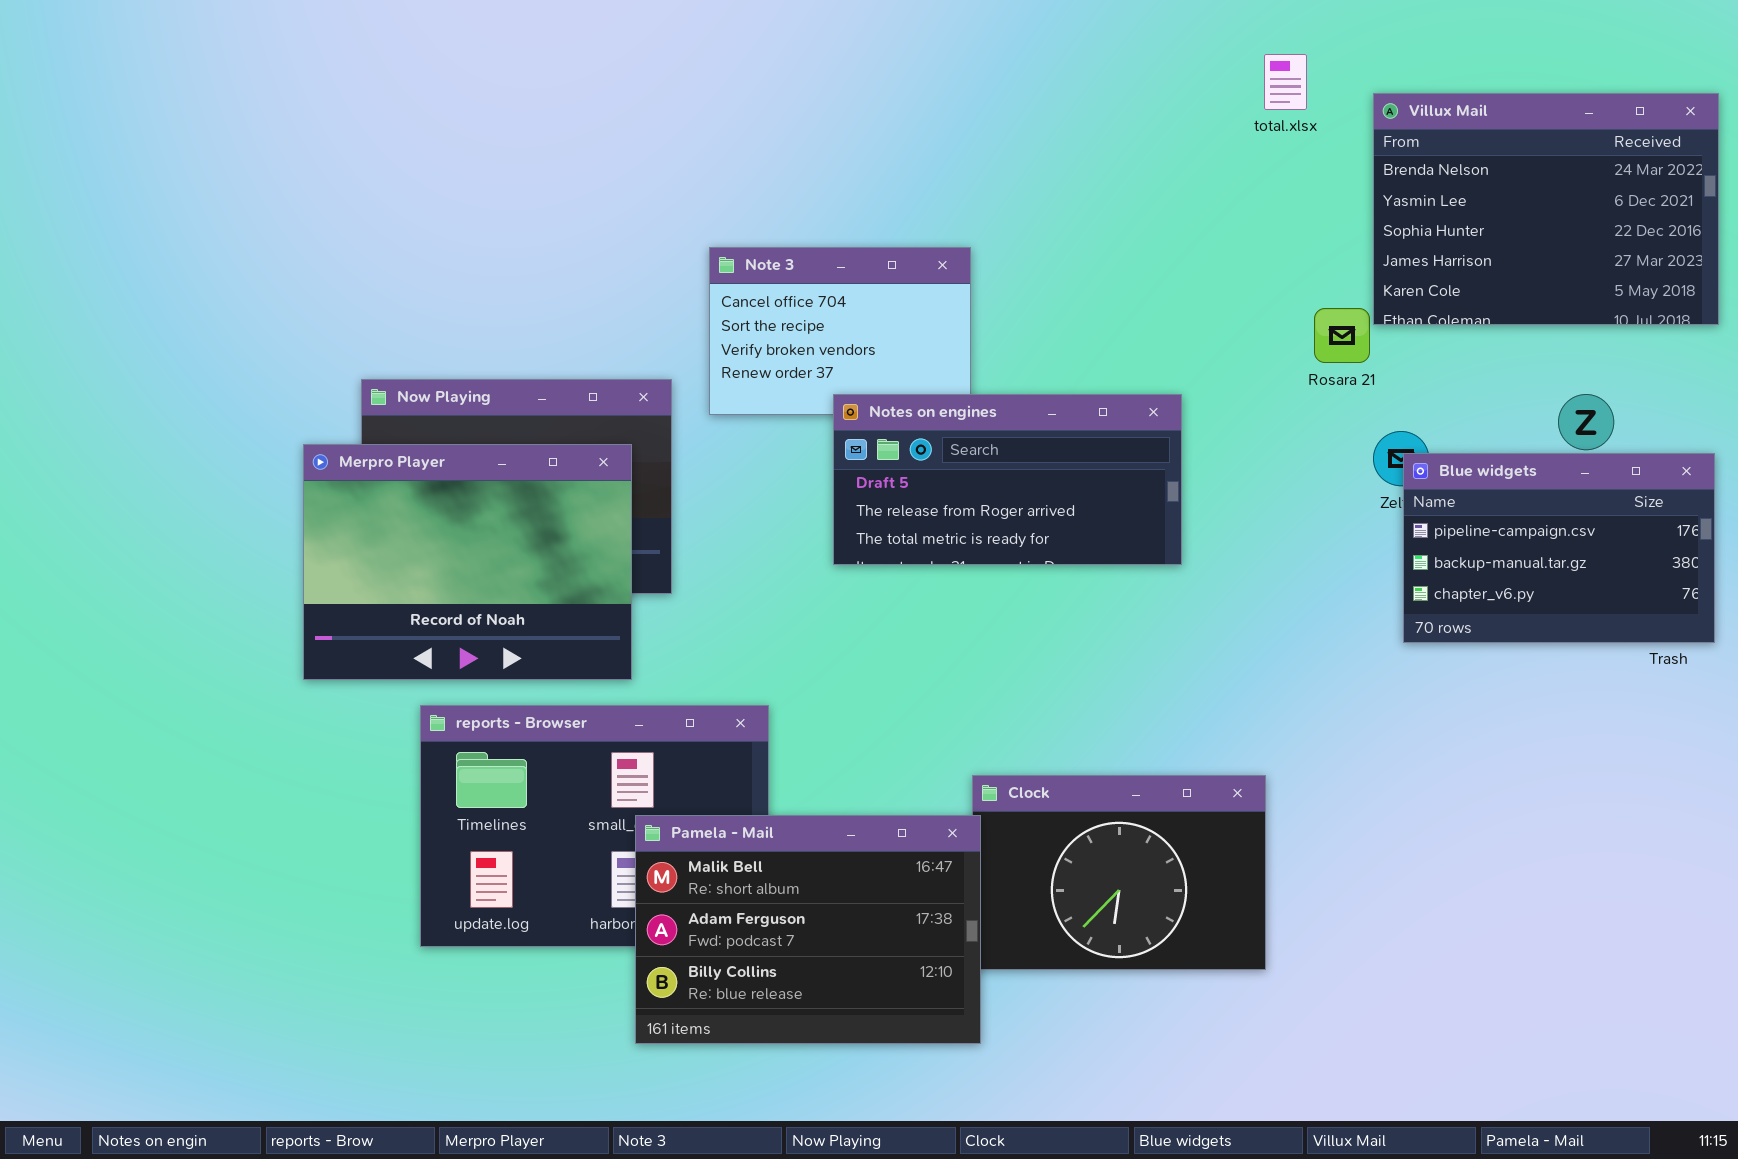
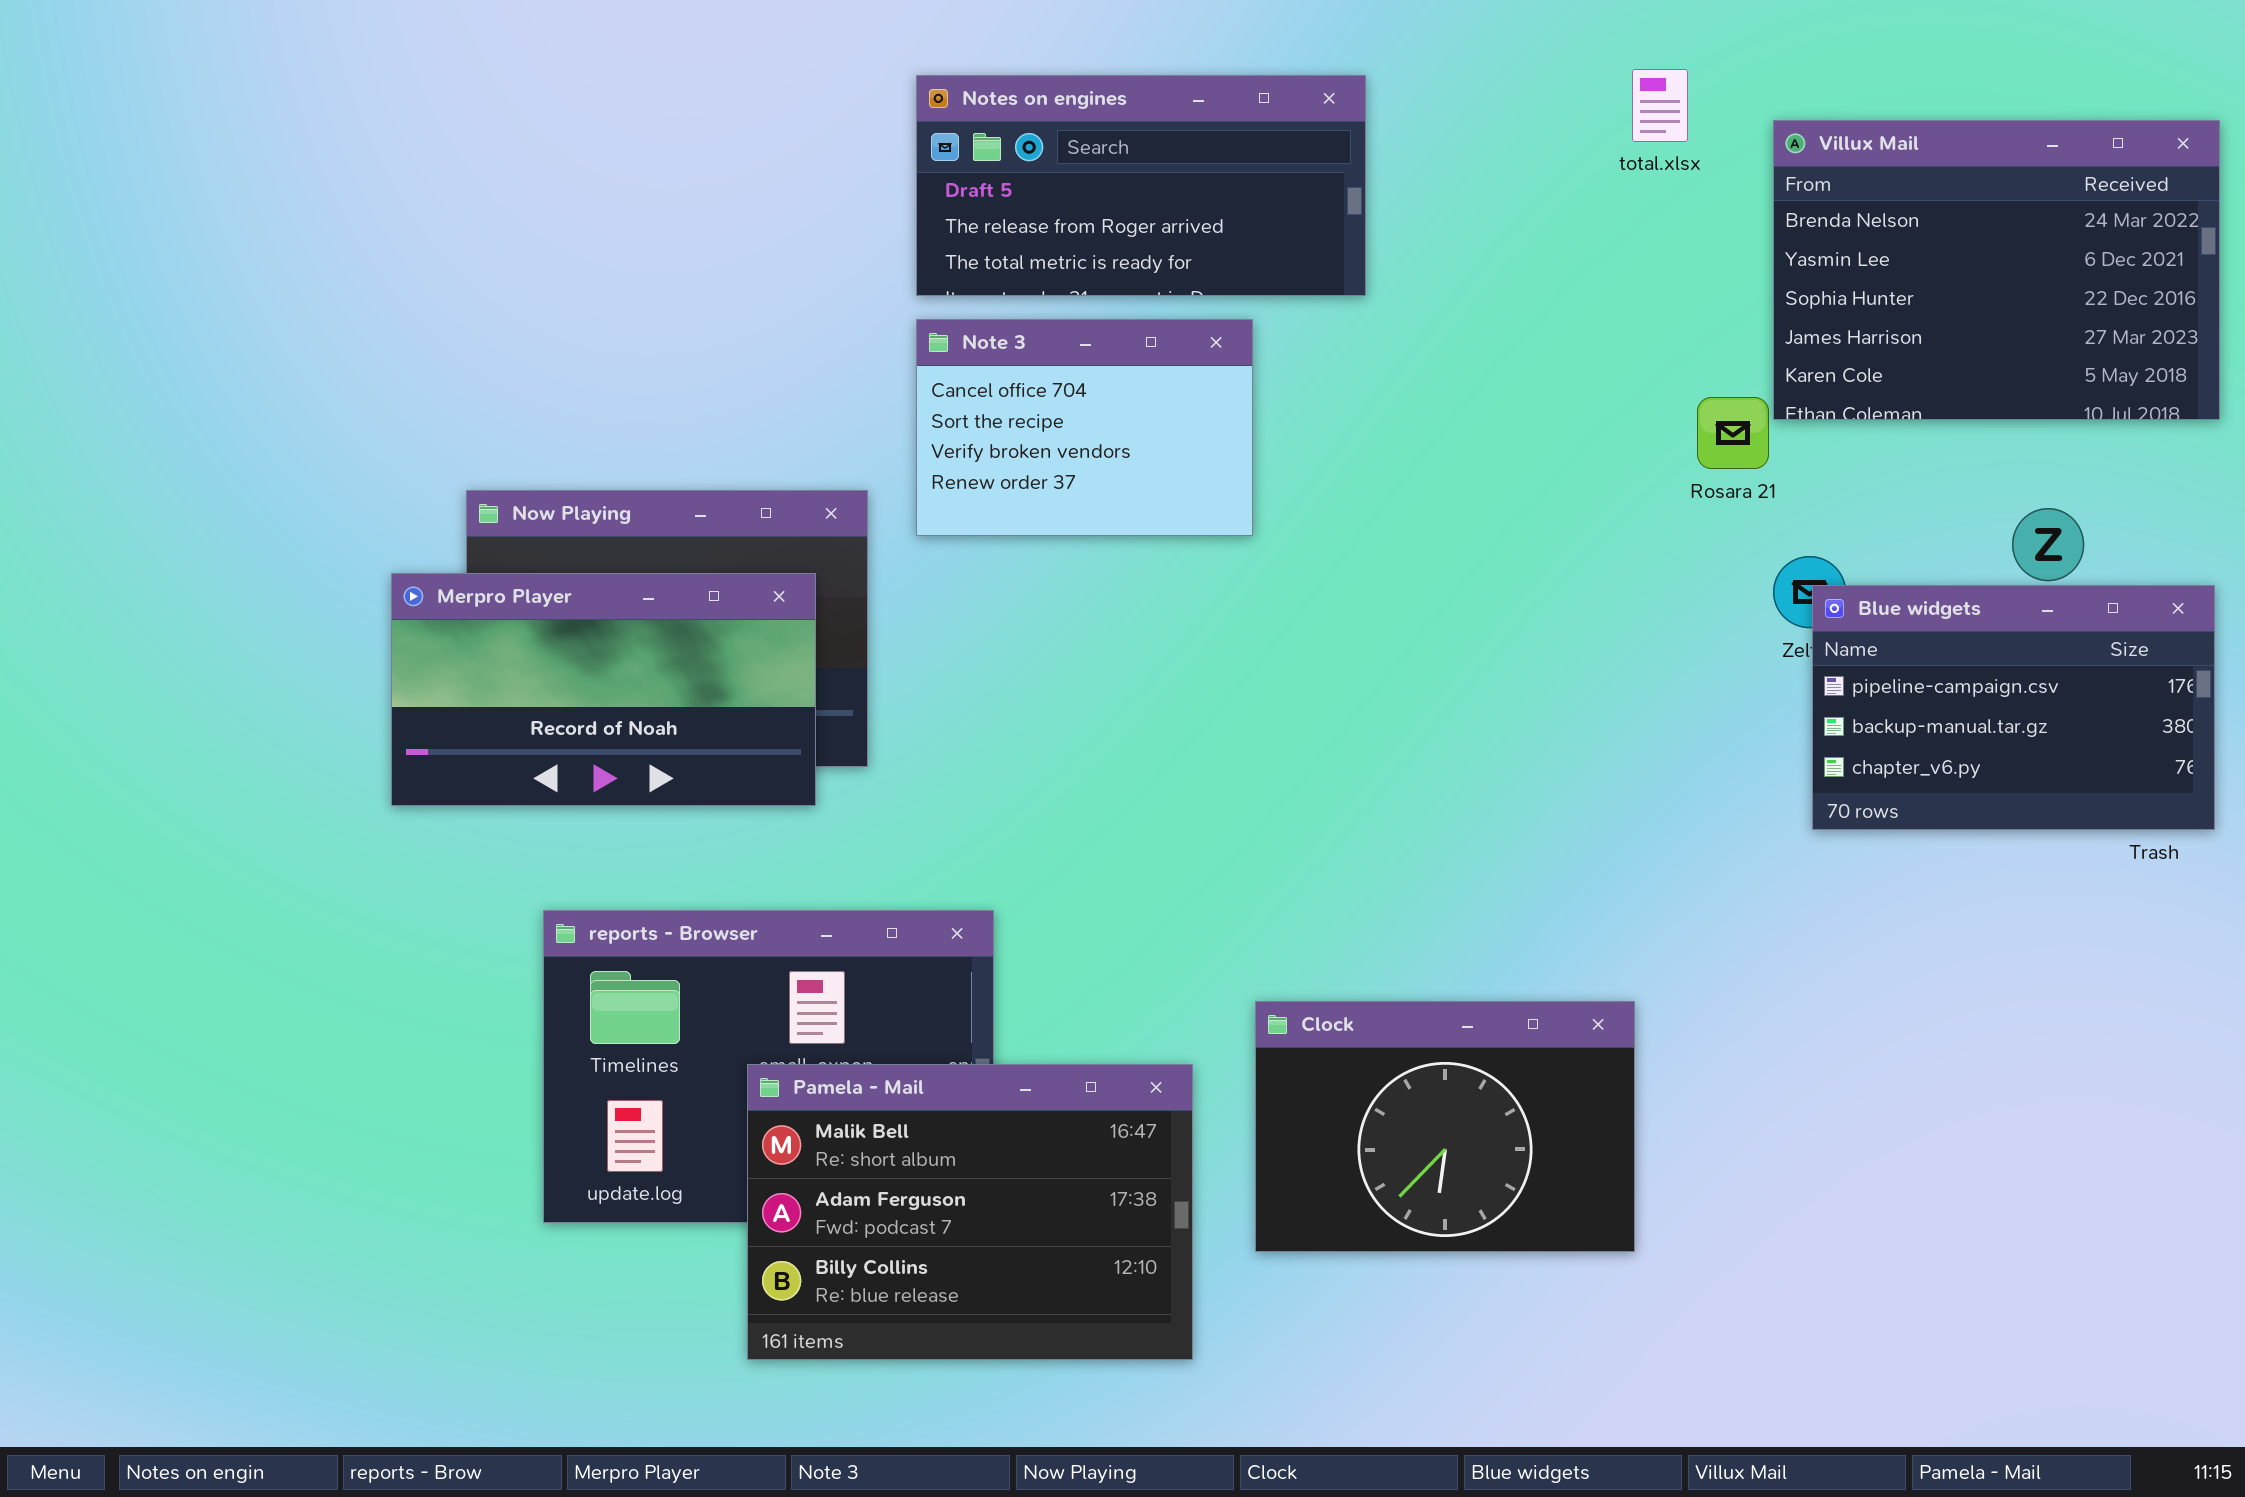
Notes on engines: [833,394,1182,565] -> [916,75,1366,296], moved
Merpro Player: [303,444,632,680] -> [391,573,816,806], resized
Pamela - Mail: [635,815,981,1044] -> [747,1064,1193,1360], moved

